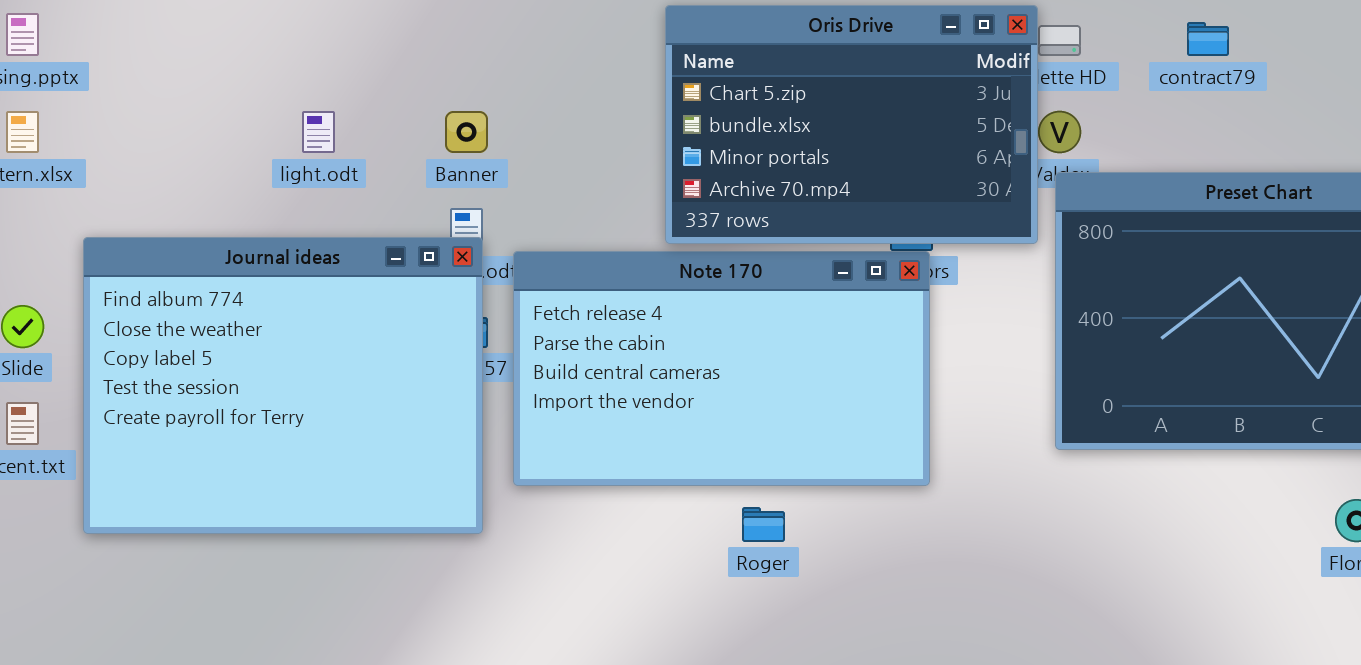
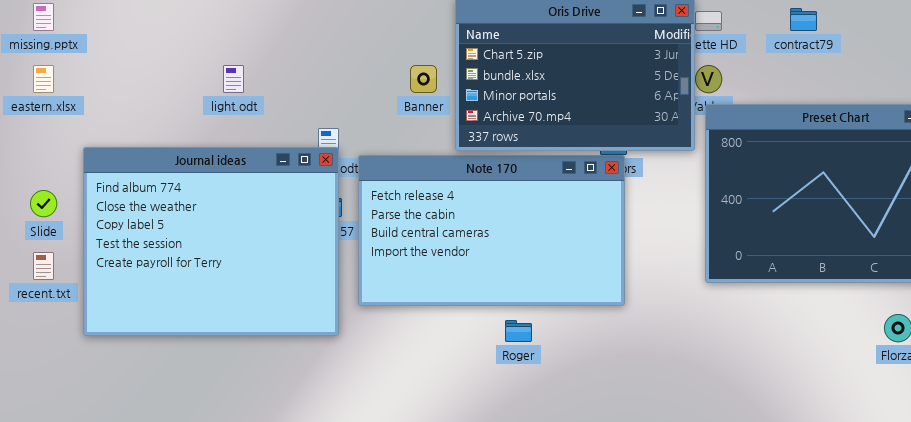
Banner: [445,111,488,153] -> [410,65,437,93], moved

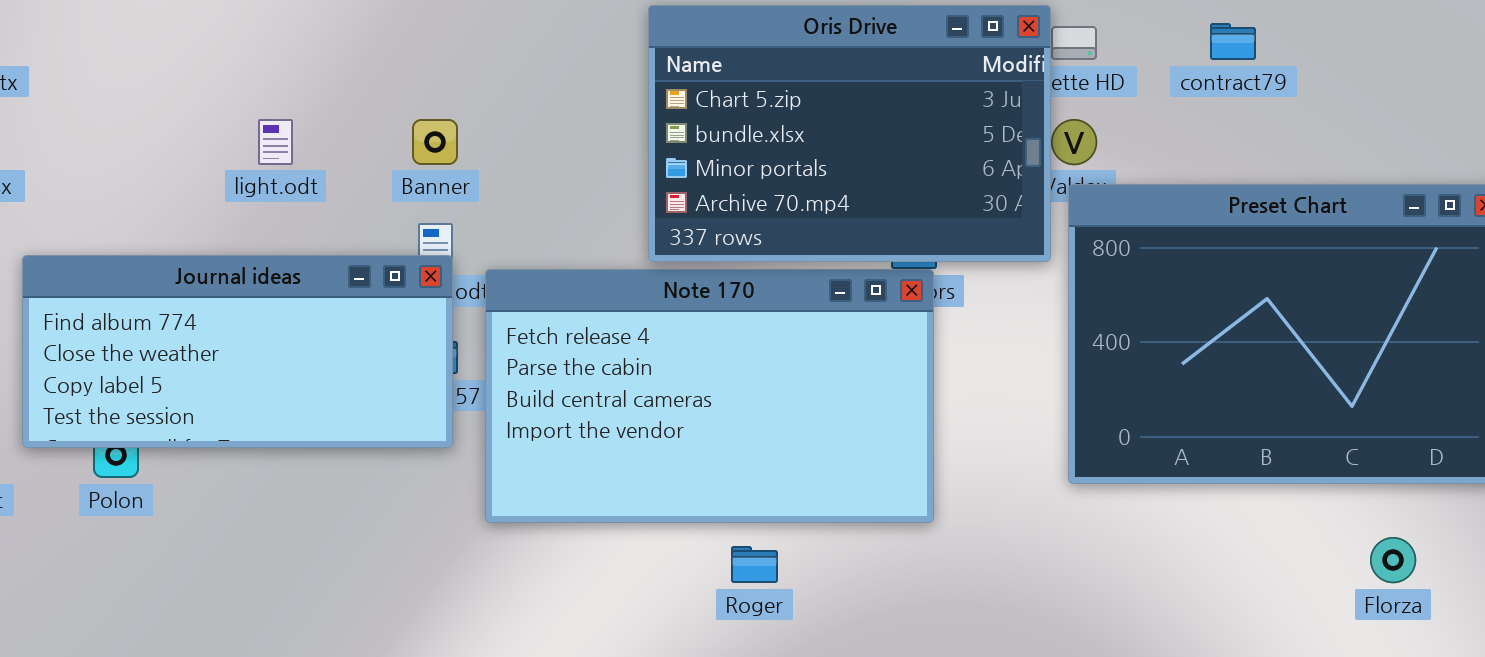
Banner: [410,65,437,93] -> [412,119,458,165], moved
Journal ideas: [83,147,339,336] -> [22,255,453,448], resized

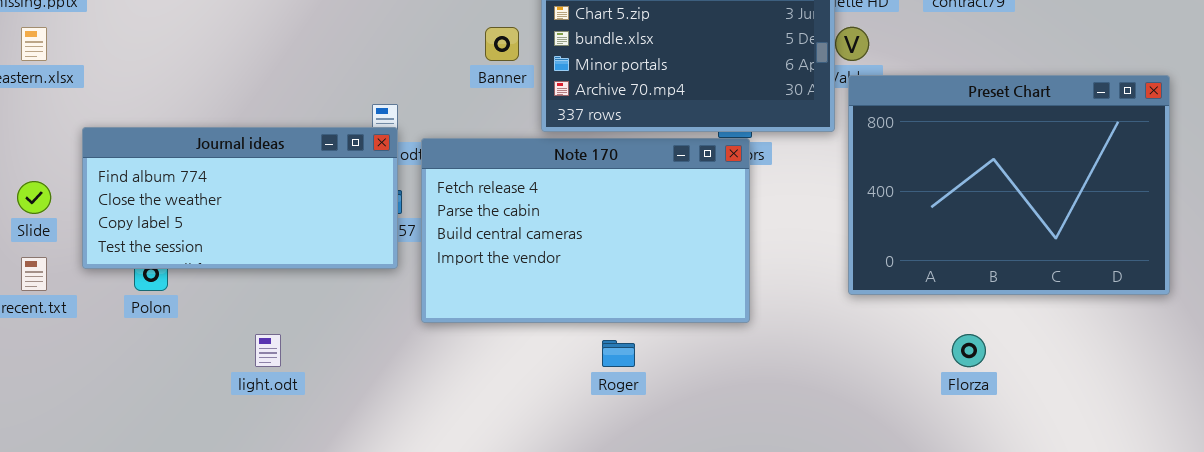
light.odt: [258,119,293,165] -> [255,334,281,367], moved
Banner: [412,119,458,165] -> [485,27,519,61], moved
Florza: [1370,537,1416,583] -> [952,334,986,367], moved

